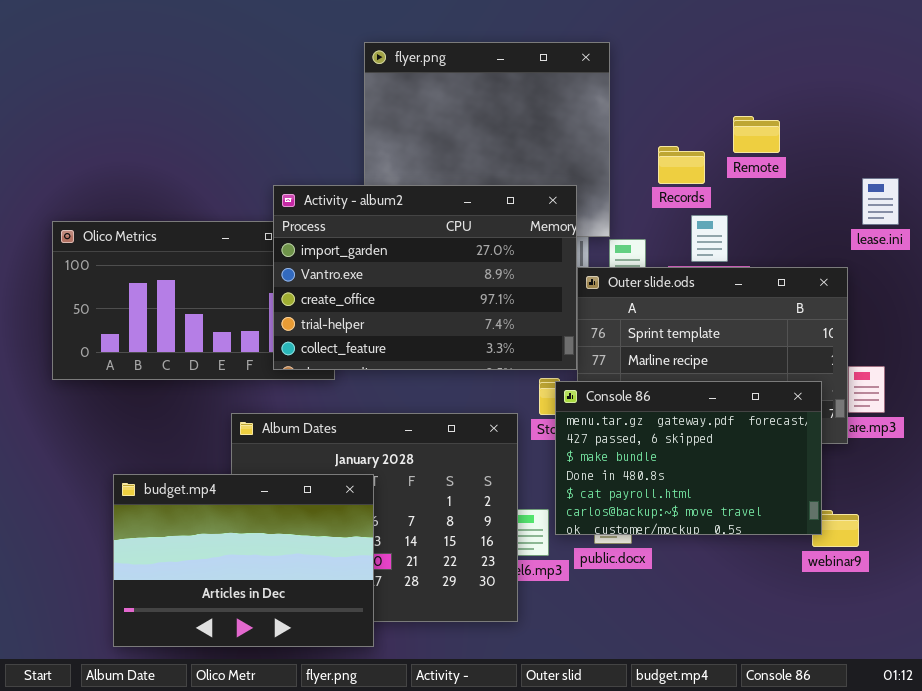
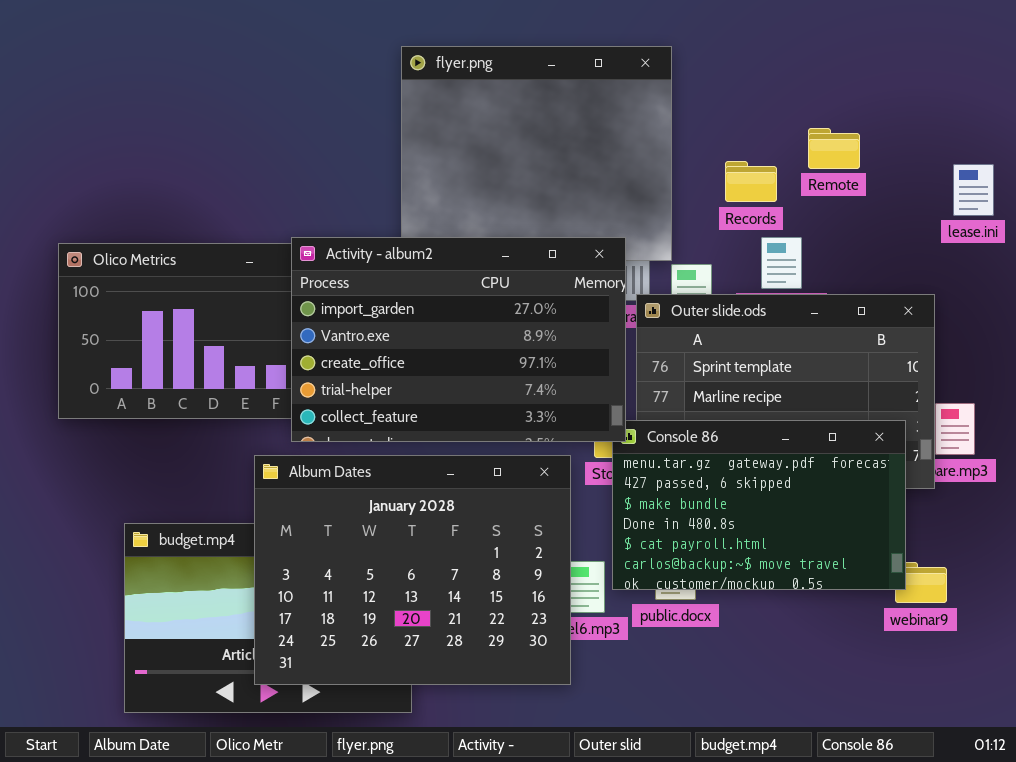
lease.ini: [862,178,899,225] -> [953,164,994,216], moved
Activity - album2: [273,185,577,370] -> [291,237,626,442], moved
Album Dates: [231,413,518,622] -> [254,455,571,685], raised

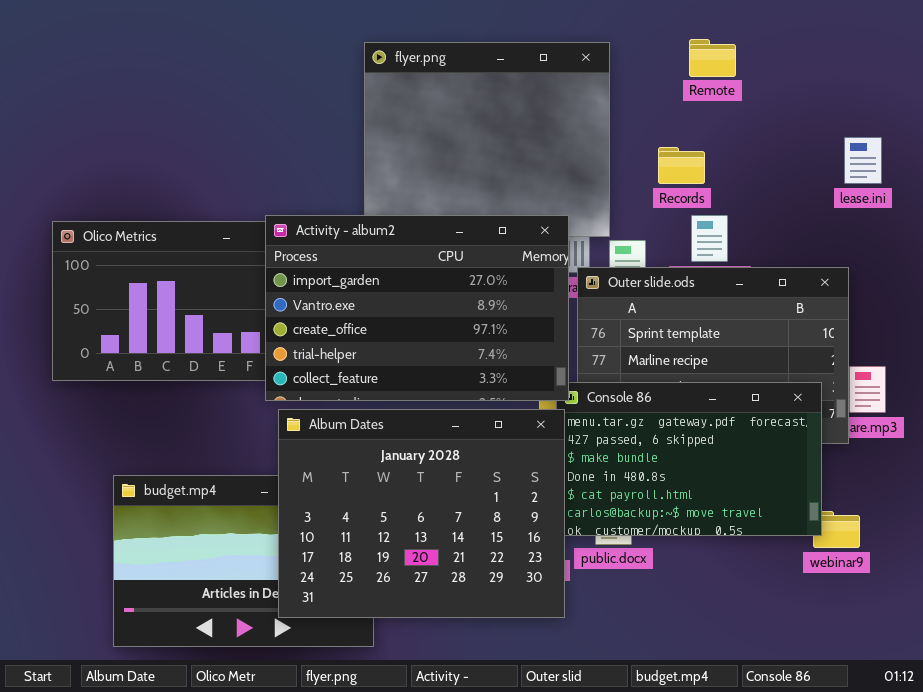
Remote: [808,128,860,169] -> [689,39,736,77], moved
lease.ini: [953,164,994,216] -> [844,137,882,184], moved
Album Dates: [254,455,571,685] -> [278,409,565,618], moved

